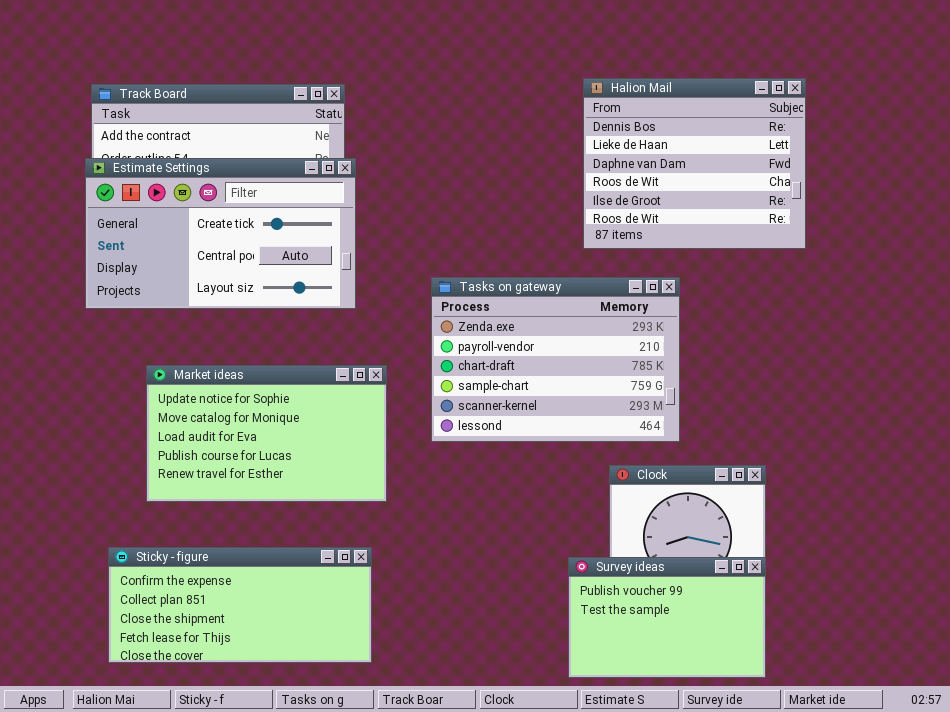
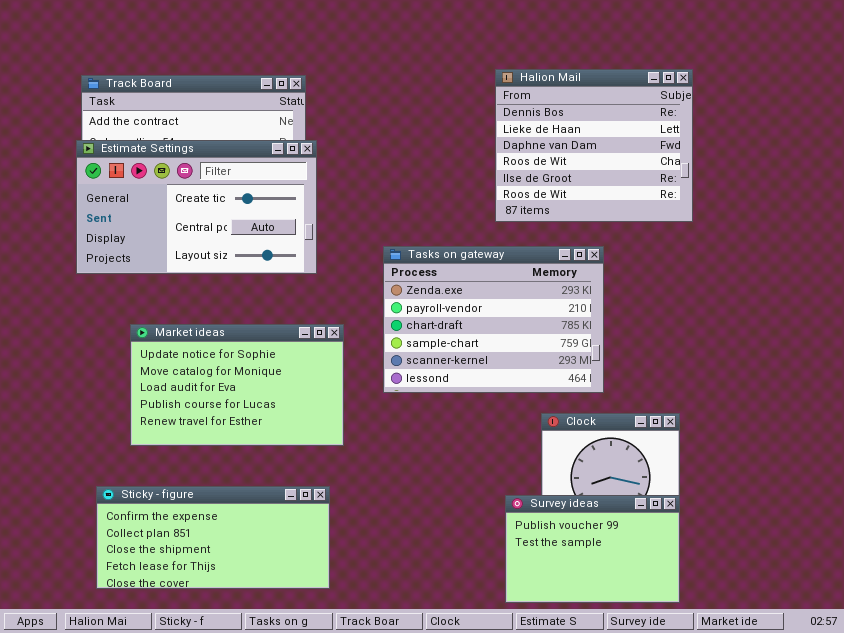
Halion Mail: [583,78,806,249] -> [495,69,693,222], moved

